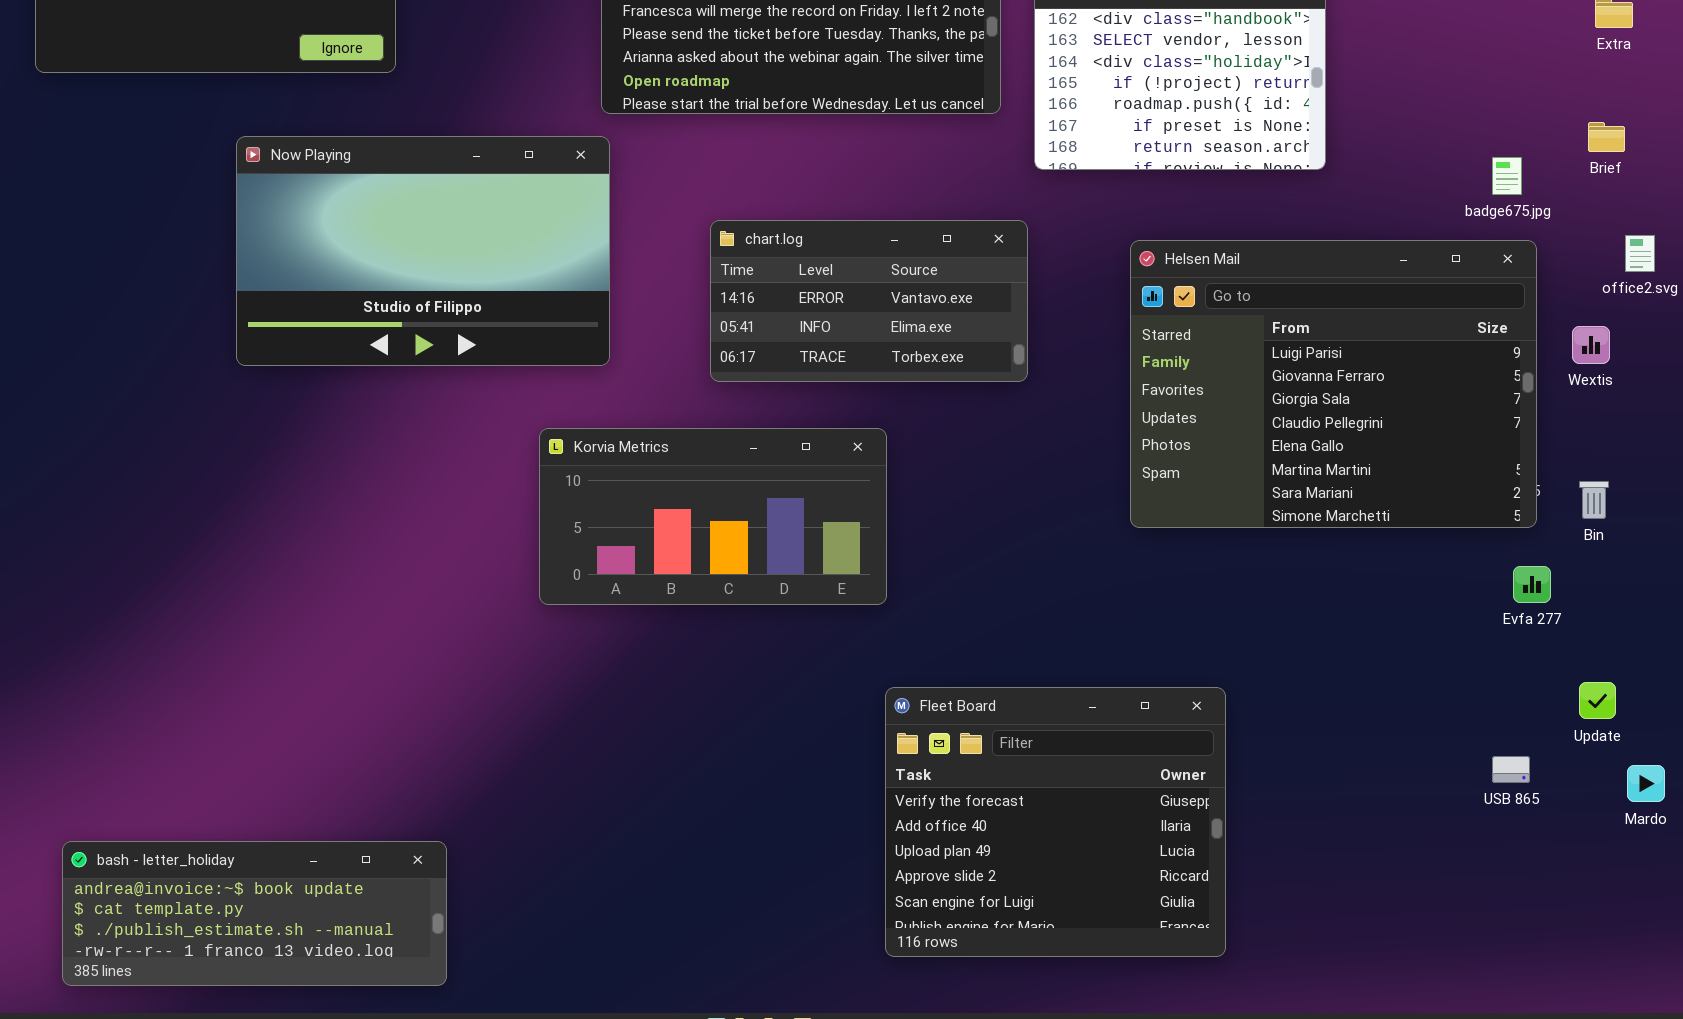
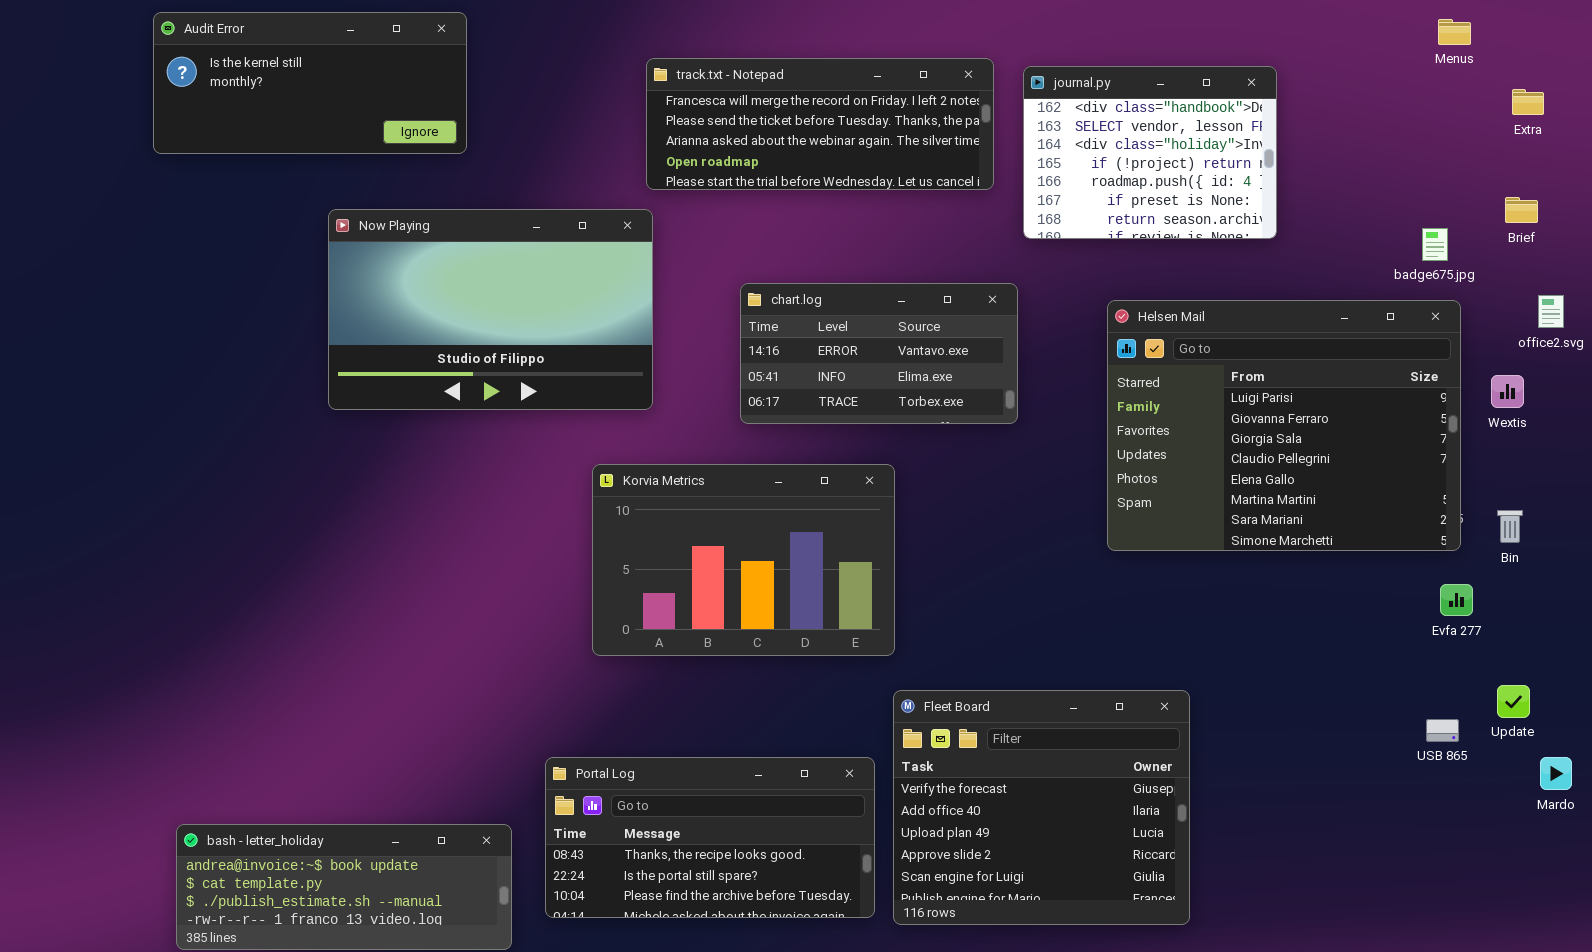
Korvia Metrics: [539,428,887,605] -> [592,464,895,656], resized
USB 865: [1492,756,1530,783] -> [1426,719,1459,742], moved
Portal Log: none -> [545,757,875,918], opened

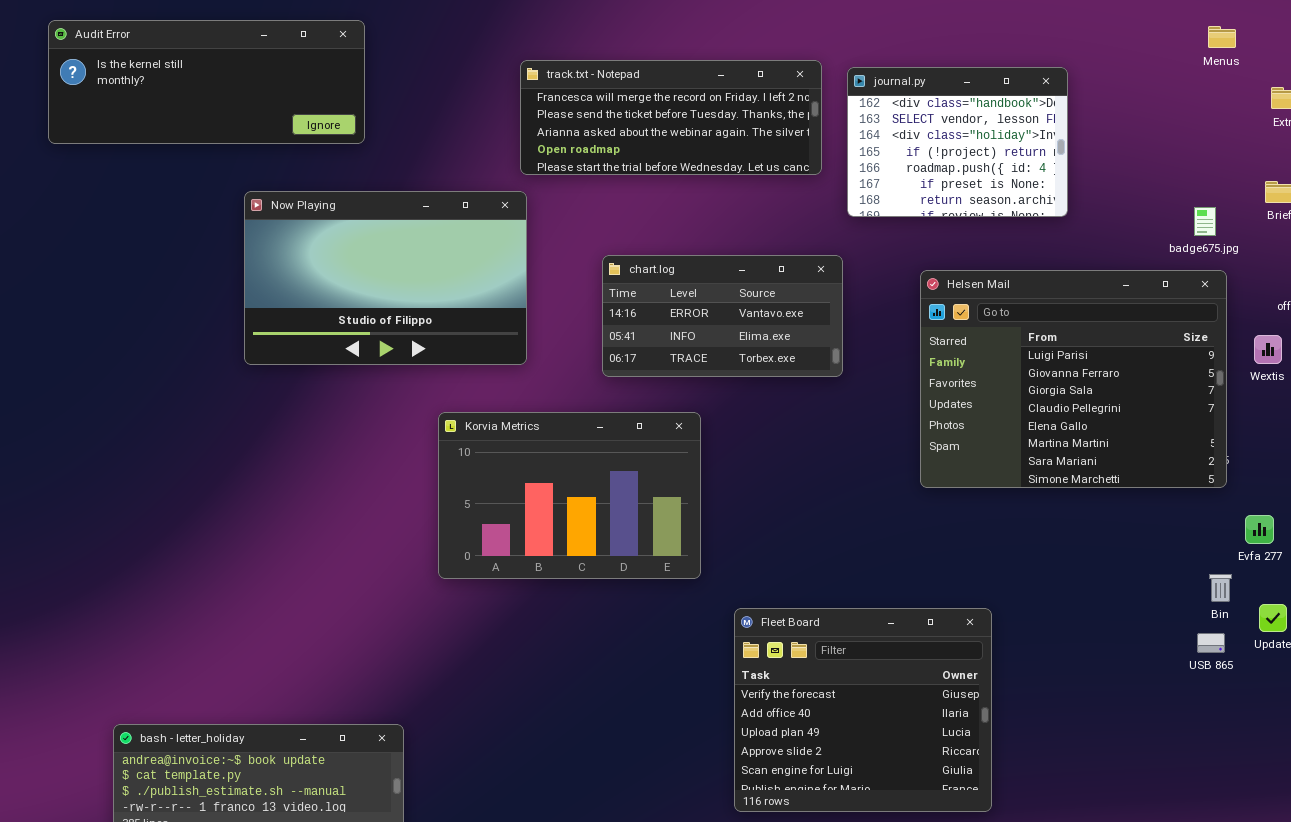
Audit Error: [153,12,467,154] -> [48,20,365,144], resized
Korvia Metrics: [592,464,895,656] -> [438,412,701,579], moved
Bin: [1497,510,1523,543] -> [1209,574,1232,602], moved
Evfa 277: [1440,584,1473,616] -> [1245,515,1274,544], moved
Portal Log: [545,757,875,918] -> none, closed

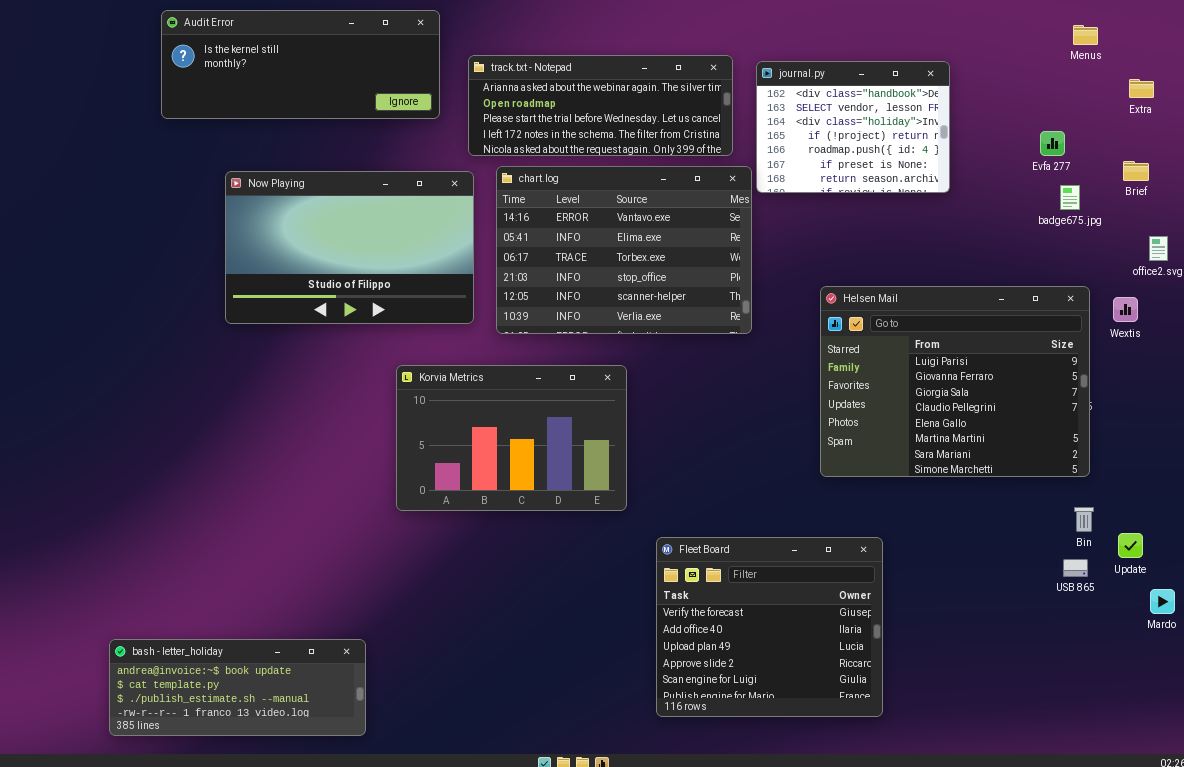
Audit Error: [48,20,365,144] -> [161,10,440,119], moved
track.txt - Notepad: [520,60,822,175] -> [468,55,733,156], scrolled down 2 rows
chart.log: [602,255,843,377] -> [496,166,752,334], resized
Helsen Mail: [920,270,1227,488] -> [820,286,1090,477], moved
Evfa 277: [1245,515,1274,544] -> [1040,131,1065,156], moved

